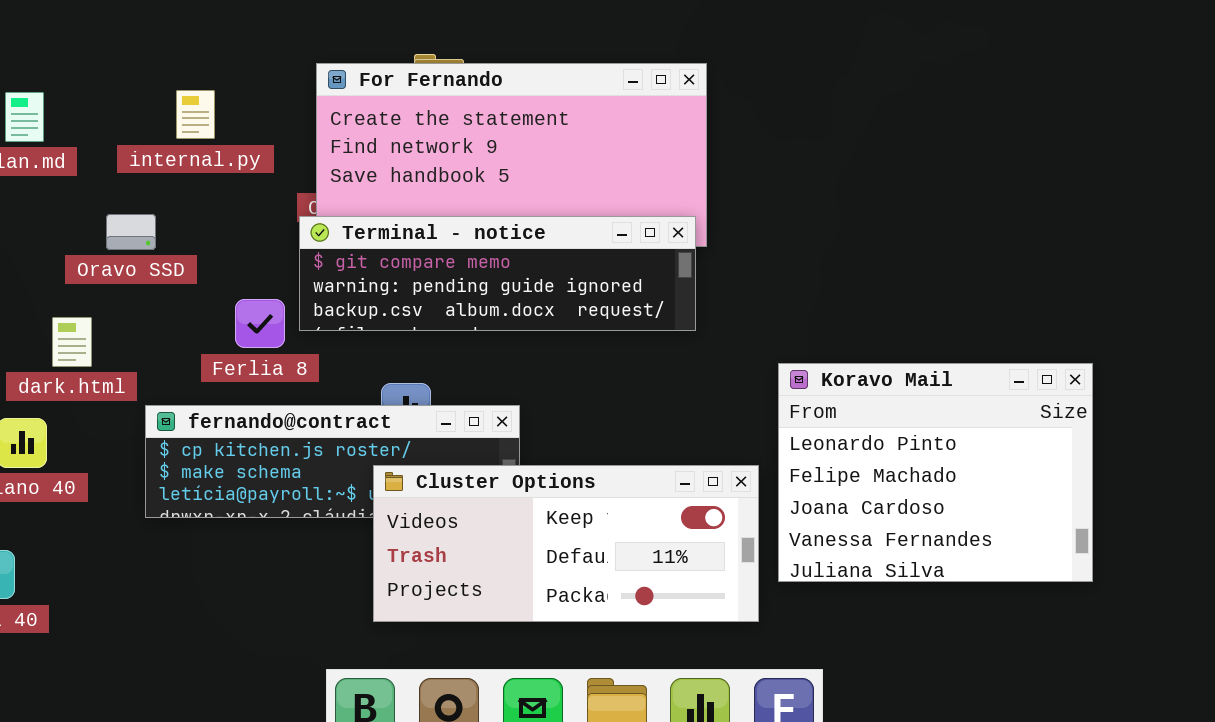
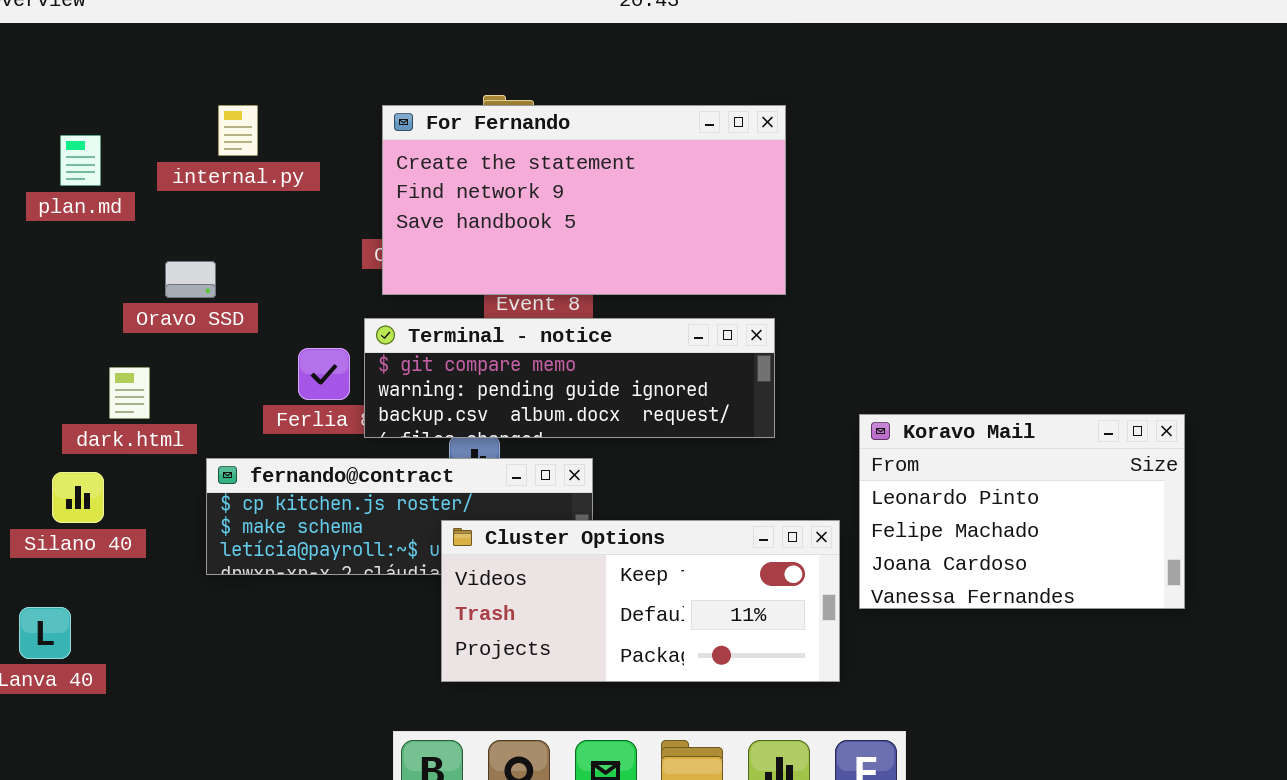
internal.py: [176,90,215,139] -> [218,105,258,156], moved
Terminal - notice: [299,216,696,331] -> [364,318,775,438], moved
Koravo Mail: [778,363,1093,582] -> [859,414,1185,609], resized

